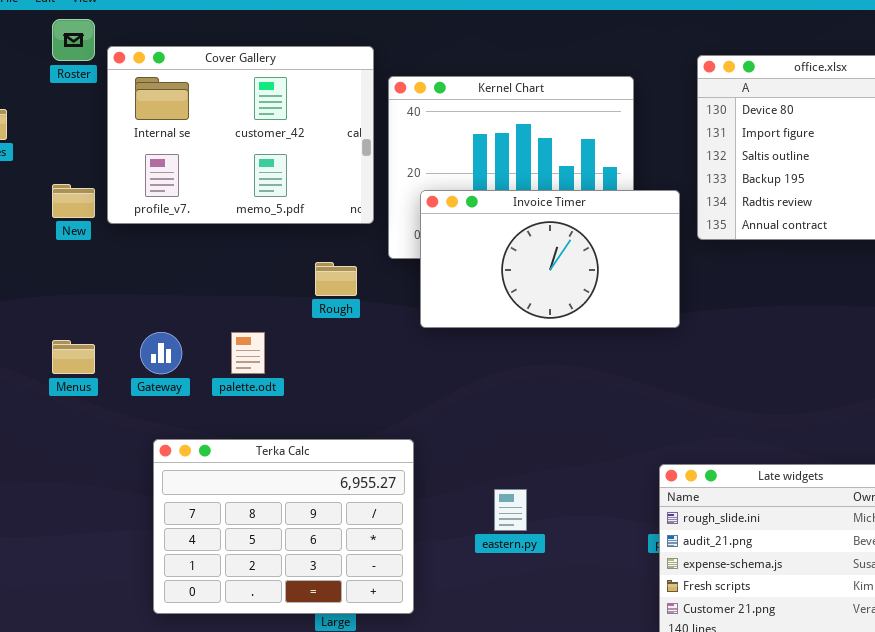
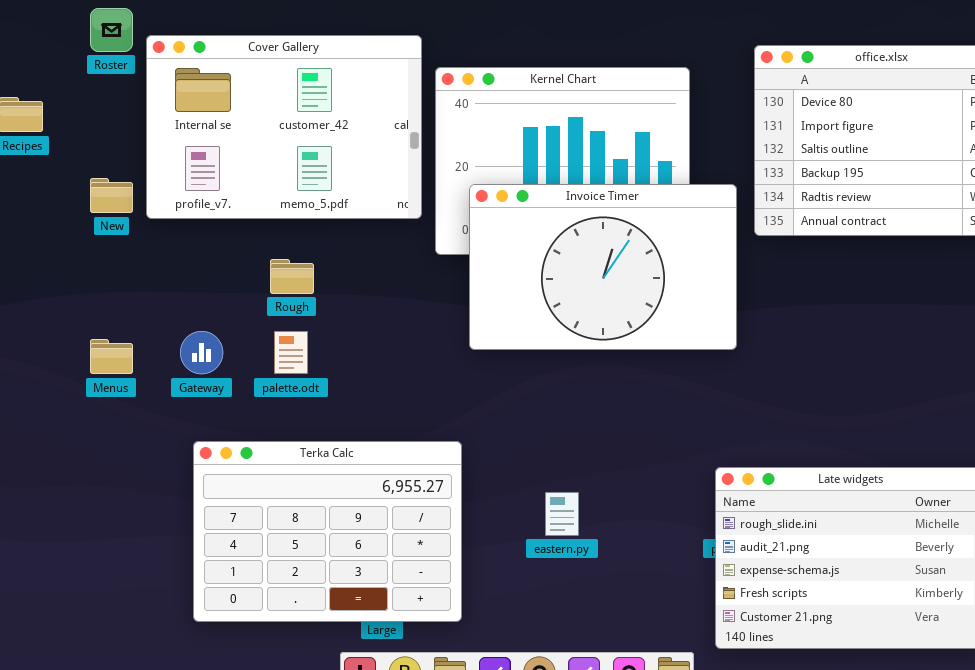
Invoice Timer: [420,190,680,328] -> [469,184,737,350], resized
Rough: [315,262,357,296] -> [270,259,314,294], moved

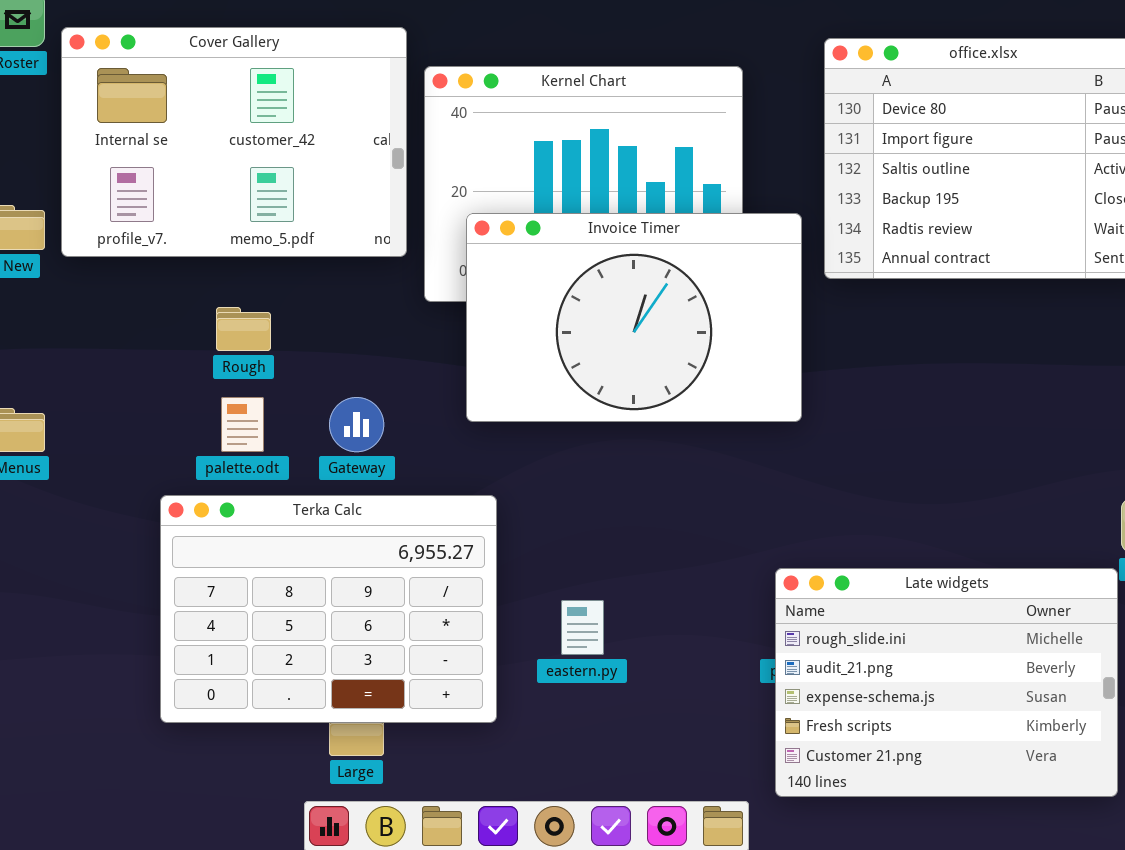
Gateway: [180,331,223,374] -> [329,397,384,452], moved
Terka Calc: [193,441,462,622] -> [160,495,497,723], moved

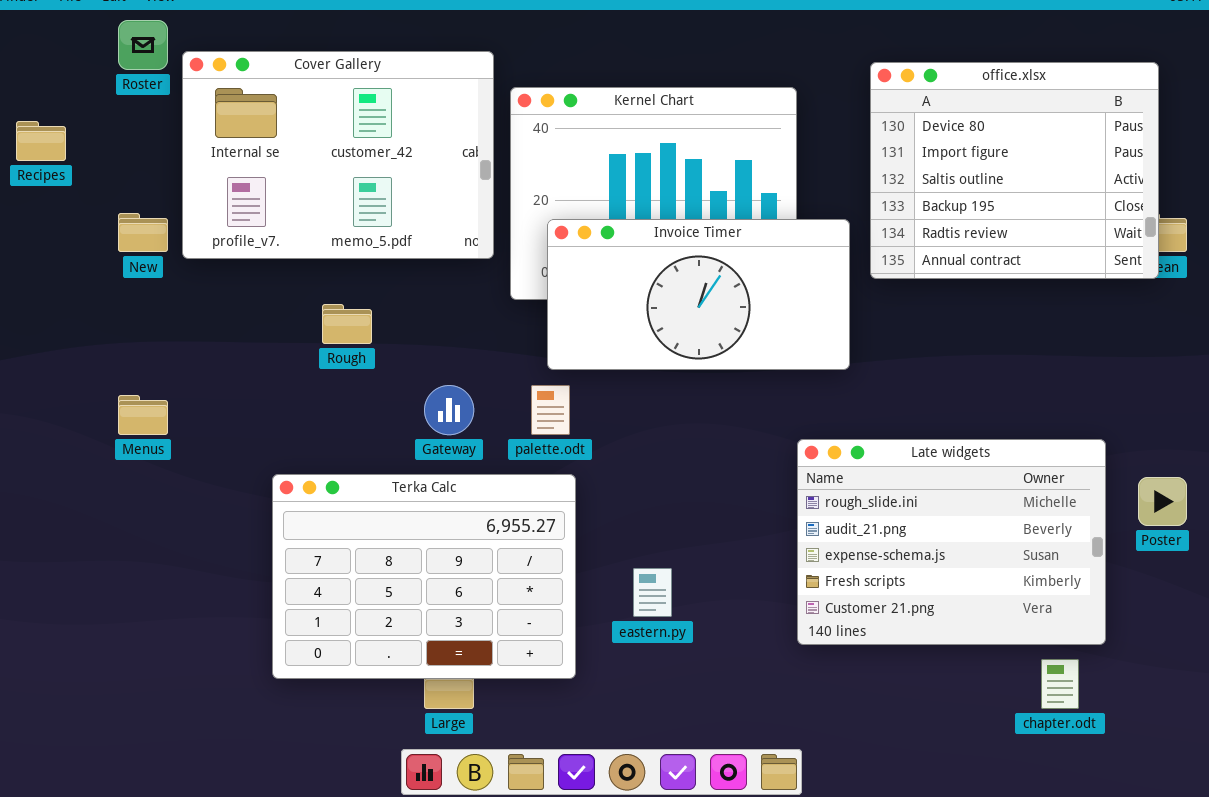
Invoice Timer: [466,213,802,422] -> [547,219,850,370], resized
palette.odt: [221,397,264,452] -> [531,385,570,435], moved
Late widgets: [775,568,1118,797] -> [797,439,1106,645], moved

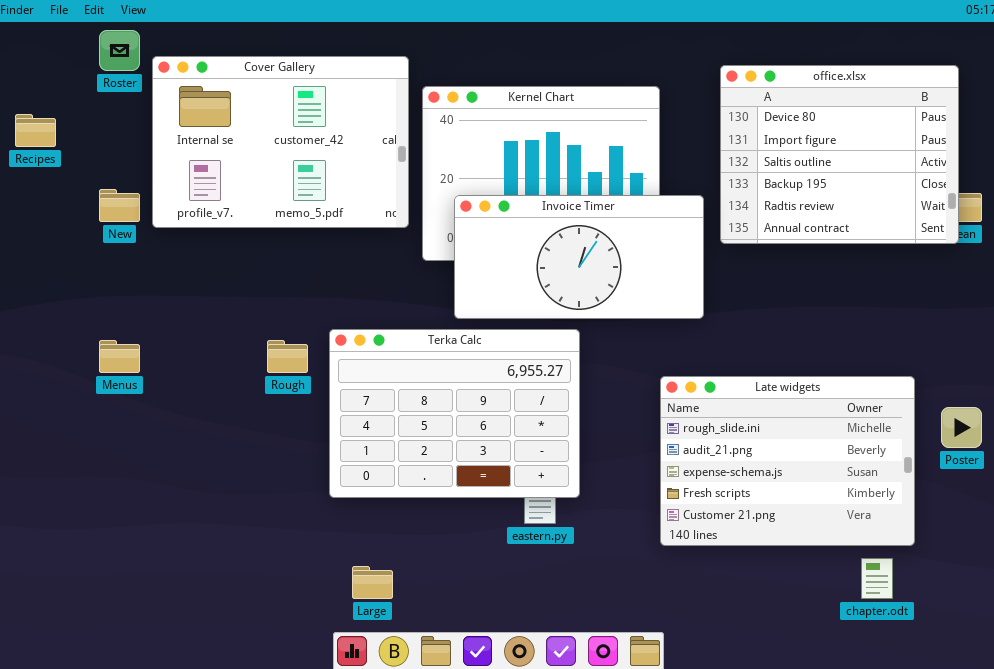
Rough: [322,304,372,344] -> [267,340,308,373], moved
Terka Calc: [272,474,576,679] -> [329,329,580,498], moved

